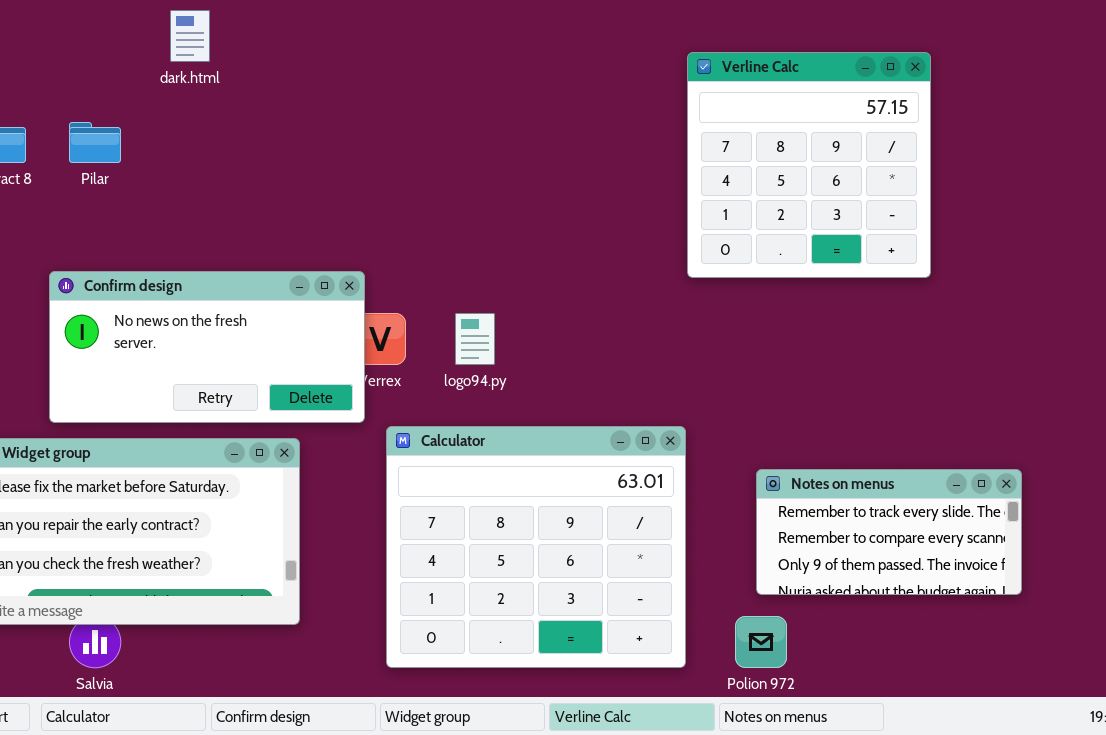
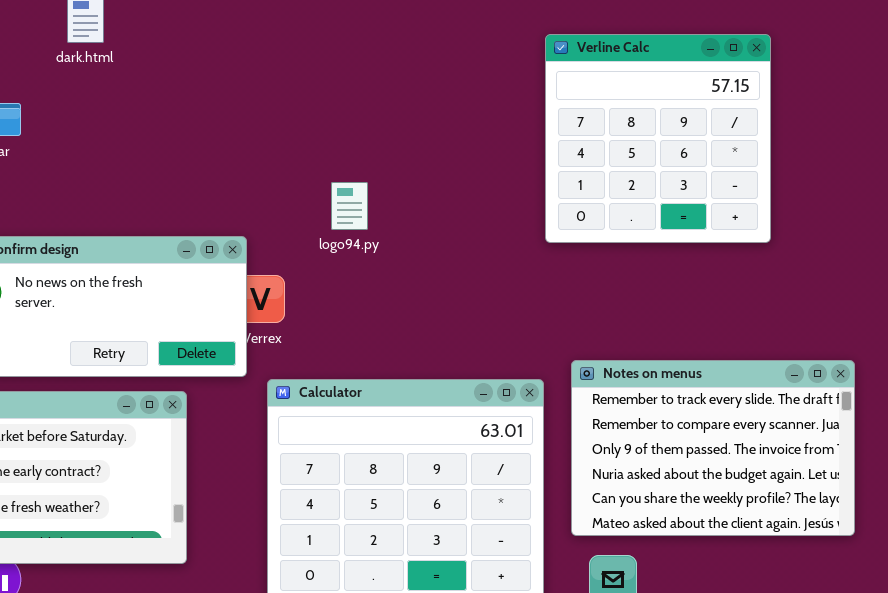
logo94.py: [455,313,495,365] -> [331,182,368,230], moved
Notes on menus: [756,469,1022,595] -> [571,360,855,536], resized

